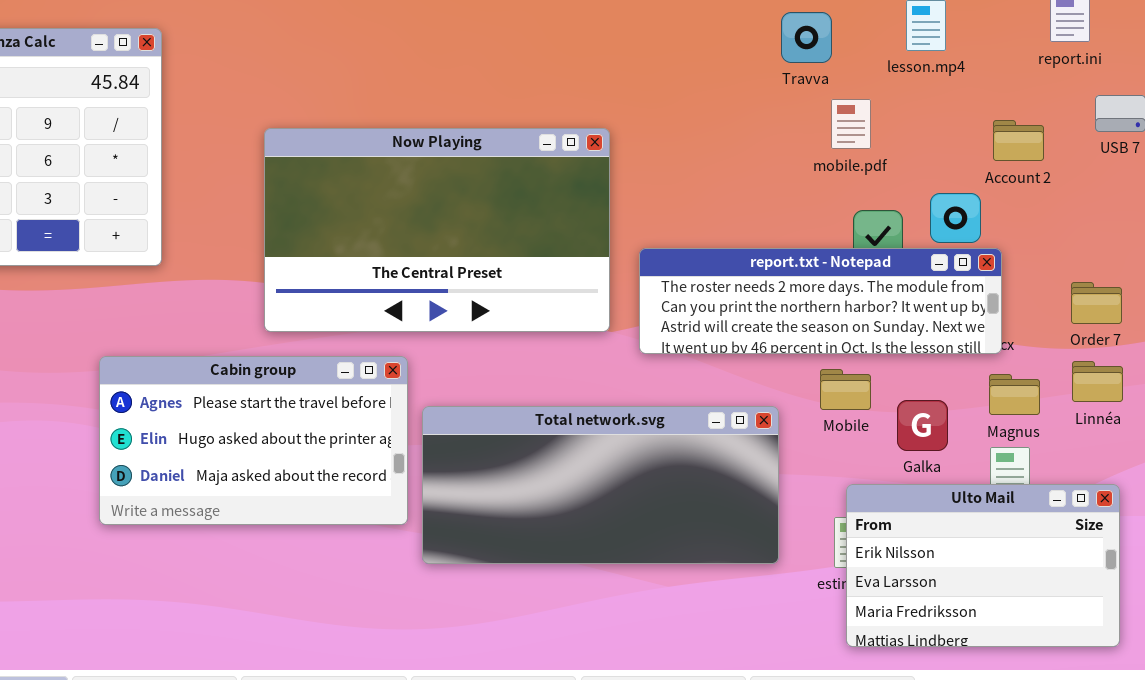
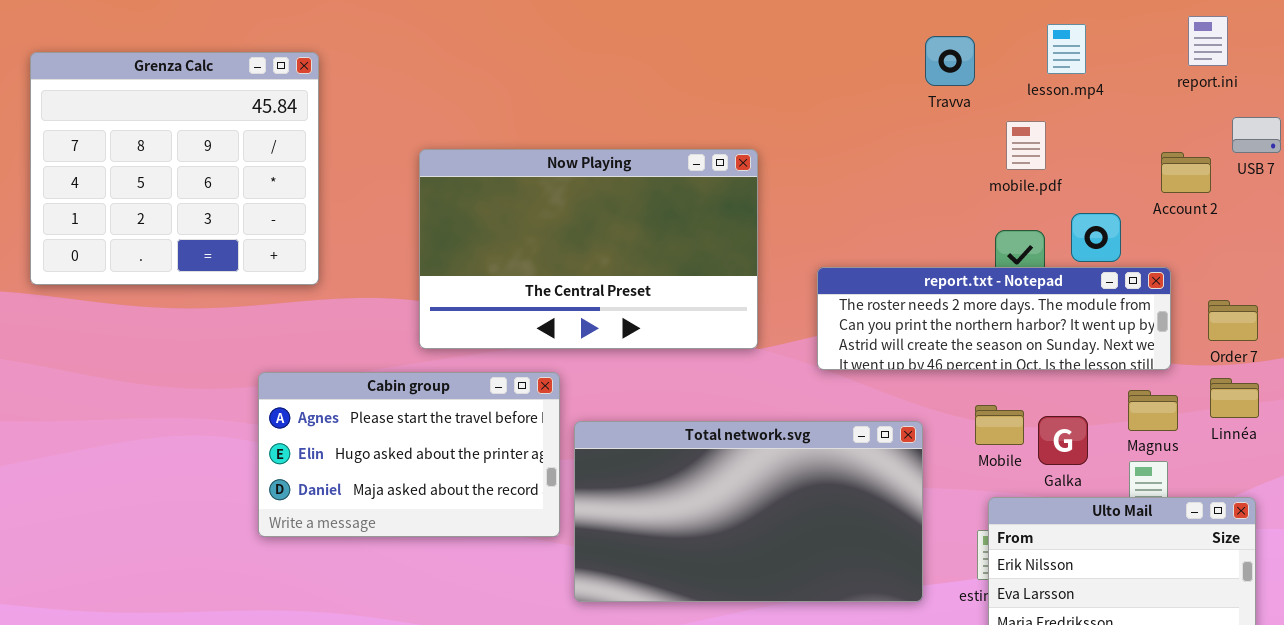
mobile.pdf: [831,99,871,149] -> [1006,121,1046,170], moved
Account 2: [993,120,1044,161] -> [1161,152,1211,193], moved
report.txt - Notepad: [639,248,1002,354] -> [817,267,1171,370], moved
Mobile: [820,369,871,410] -> [975,405,1024,445], moved
Total network.svg: [422,406,779,564] -> [574,421,923,602], resized

